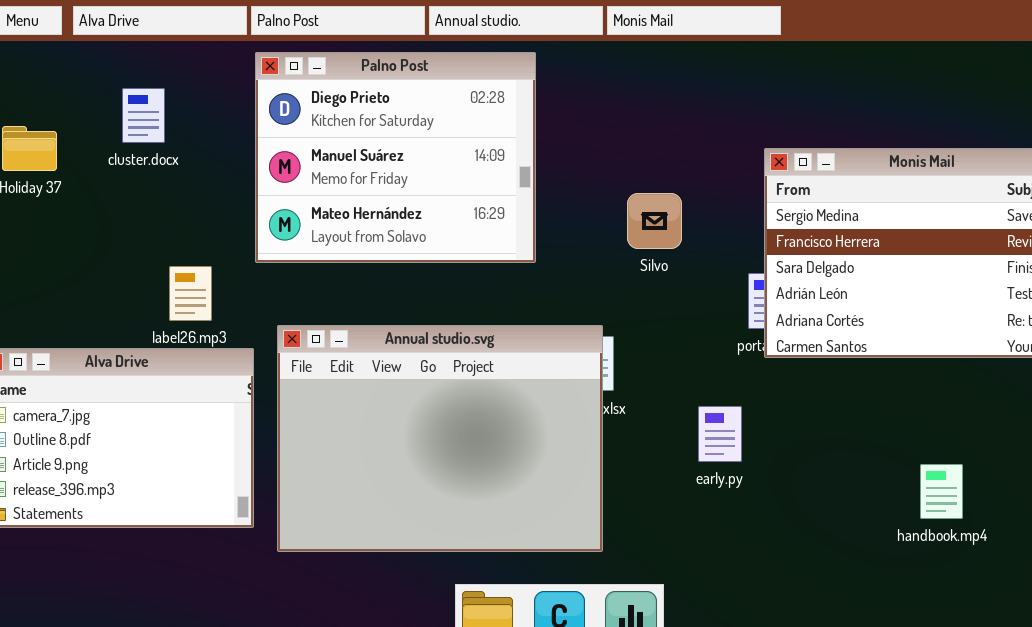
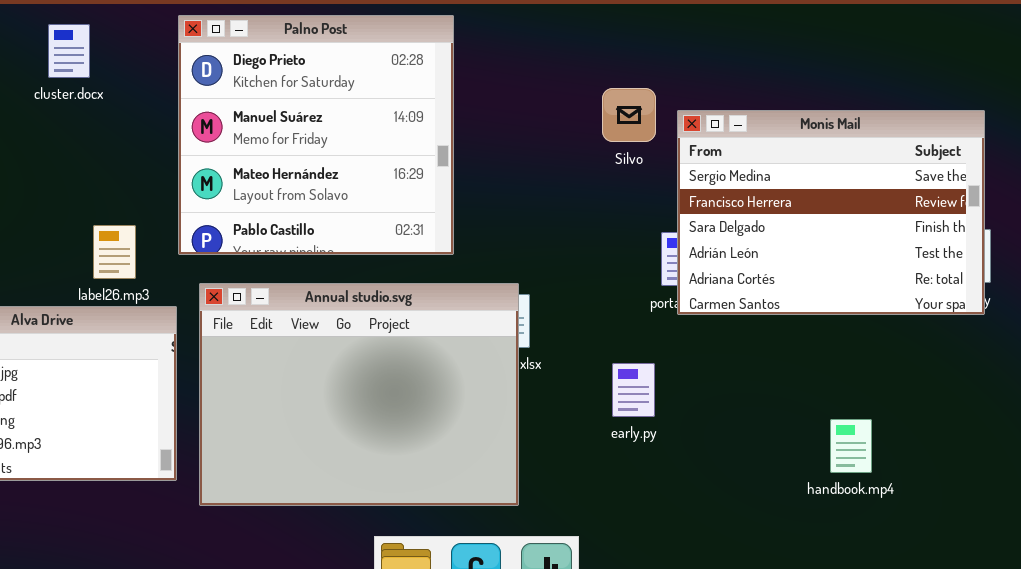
Palno Post: [255,52,536,263] -> [178,15,454,255], resized
cluster.docx: [122,88,165,143] -> [48,24,90,78], moved
Silvo: [627,193,682,249] -> [602,88,656,142], moved

